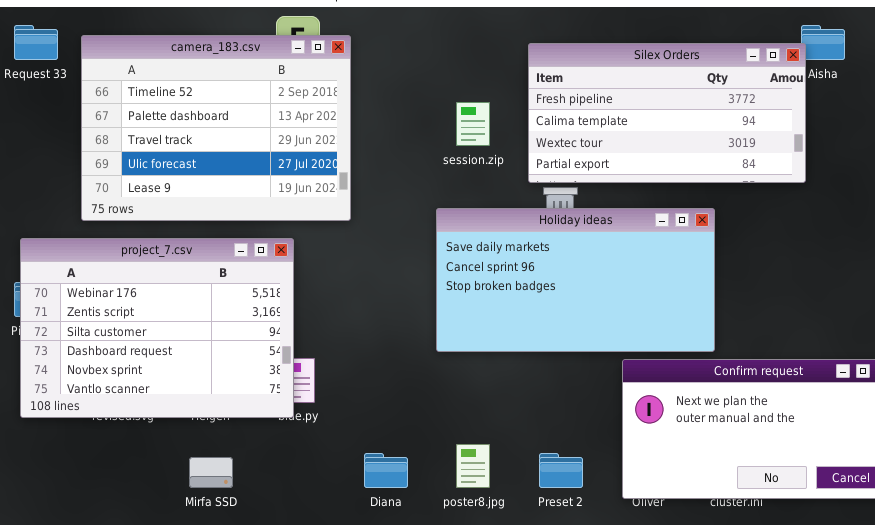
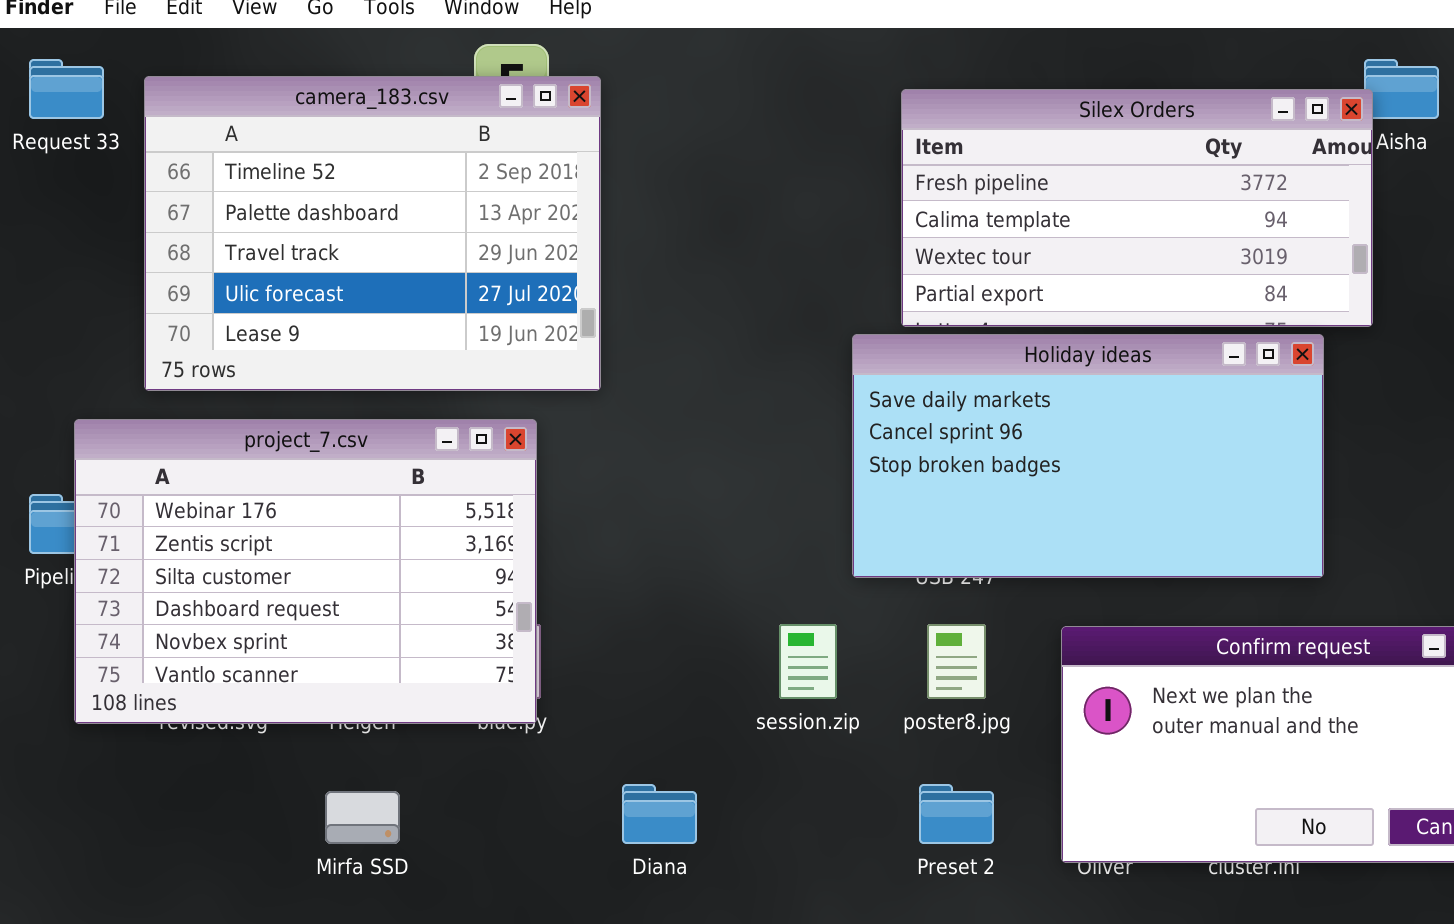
session.zip: [456,102,490,146] -> [779,624,837,699], moved
Holiday ideas: [436,208,715,352] -> [852,334,1324,578], moved
project_7.csv: [20,238,294,418] -> [74,419,537,724], moved
poster8.jpg: [456,444,490,488] -> [927,624,986,699], moved

